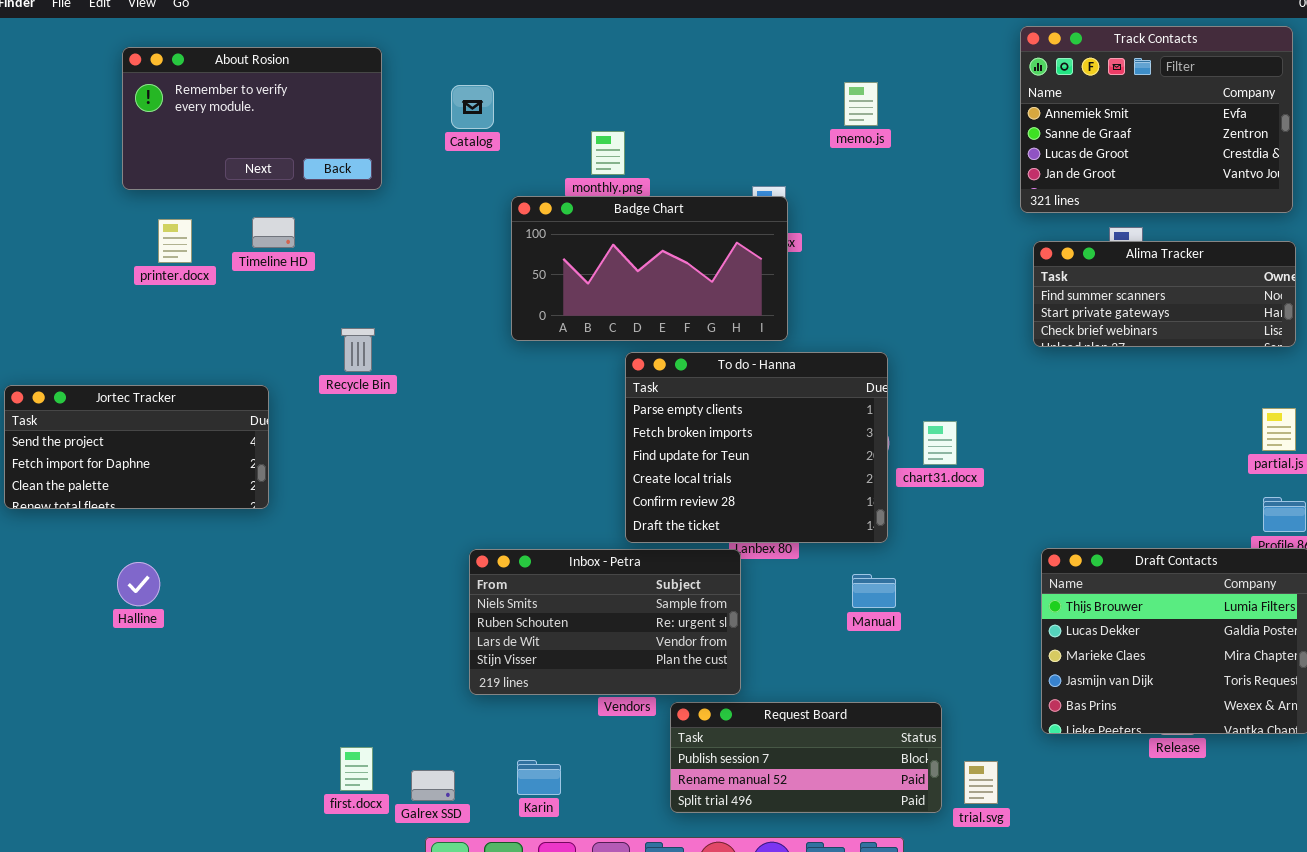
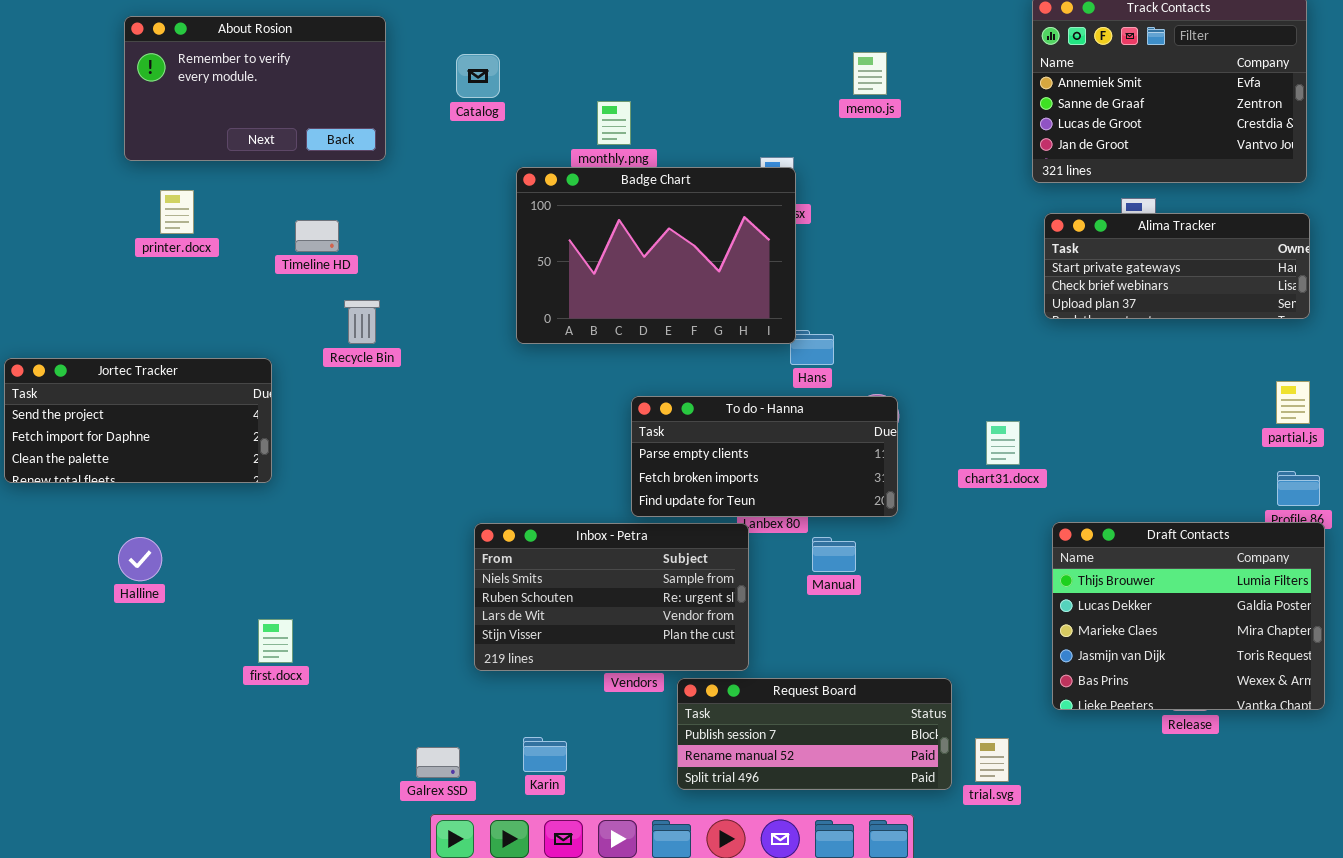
Badge Chart: [511,196,788,341] -> [516,167,796,344], resized
Timeline HD: [252,217,295,248] -> [295,220,339,252], moved
Alima Tracker: [1033,241,1296,347] -> [1044,213,1310,319], scrolled down 1 row
To do - Hanna: [625,352,888,543] -> [631,396,898,517], resized
chart31.docx: [923,421,957,465] -> [986,421,1020,465], moved
Manual: [852,574,896,608] -> [812,537,856,572], moved
first.docx: [340,747,373,791] -> [258,619,293,663], moved

